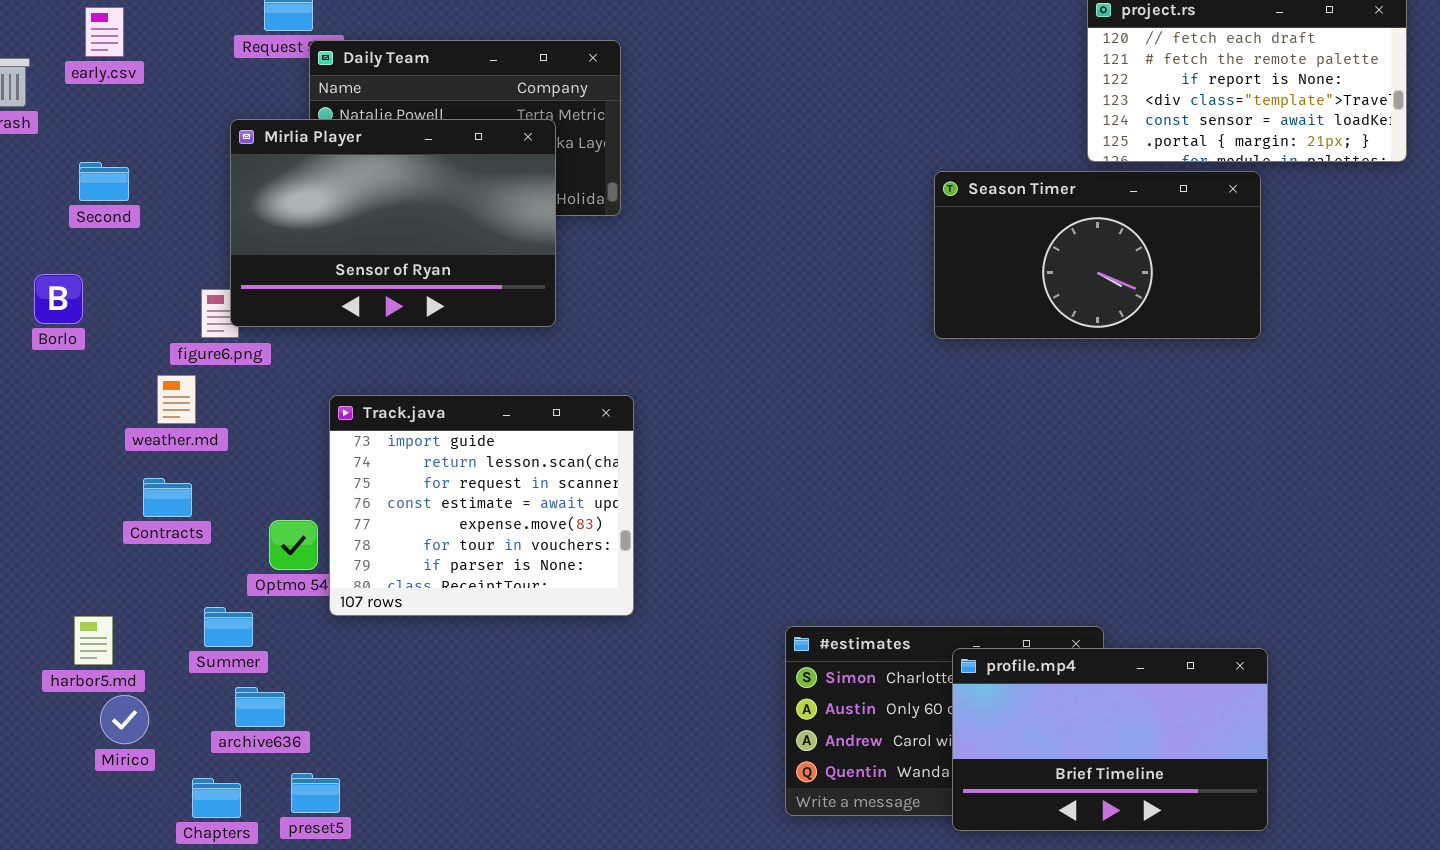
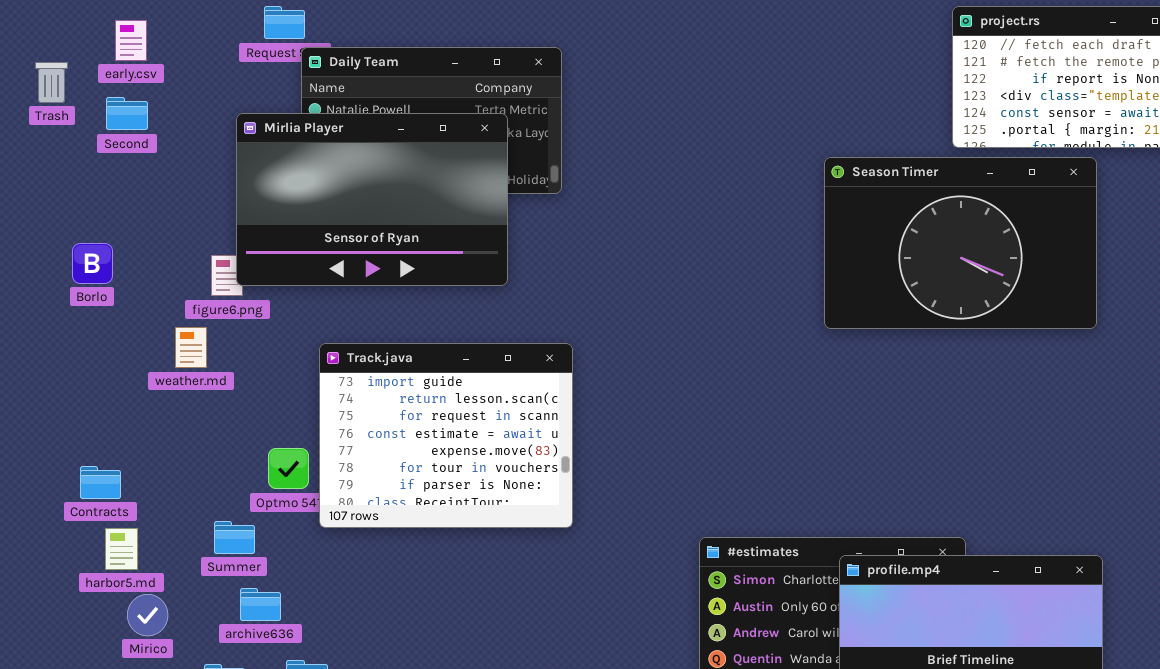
Second: [79,162,129,201] -> [106,97,148,130], moved
Season Timer: [934,171,1261,339] -> [824,157,1097,329], resized
Contracts: [143,478,192,517] -> [80,466,121,499], moved

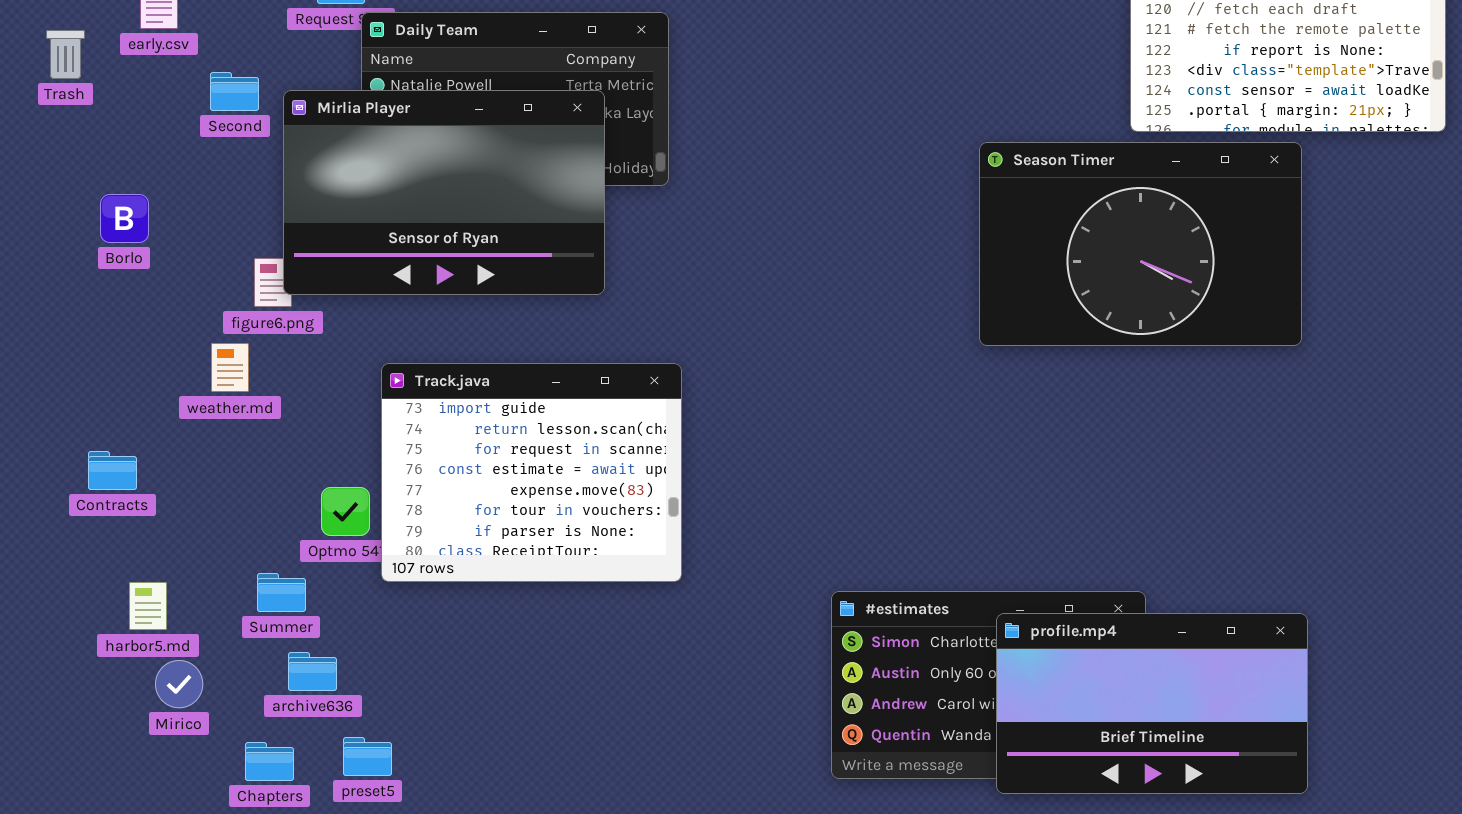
Second: [106,97,148,130] -> [210,72,259,111], moved
Borlo: [72,243,113,284] -> [100,194,149,243], moved
Contracts: [80,466,121,499] -> [88,451,137,490], moved

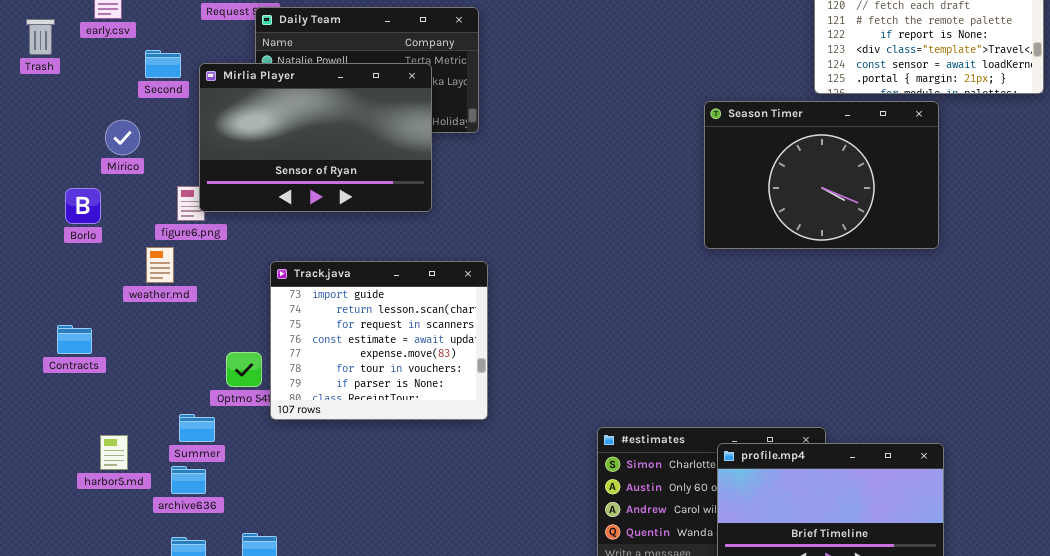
Borlo: [100,194,149,243] -> [65,188,101,224], moved
harbor5.md: [129,582,167,630] -> [100,435,128,470], moved
archive636: [288,652,337,691] -> [171,466,206,494], moved
Mirico: [155,660,203,708] -> [105,120,140,155], moved

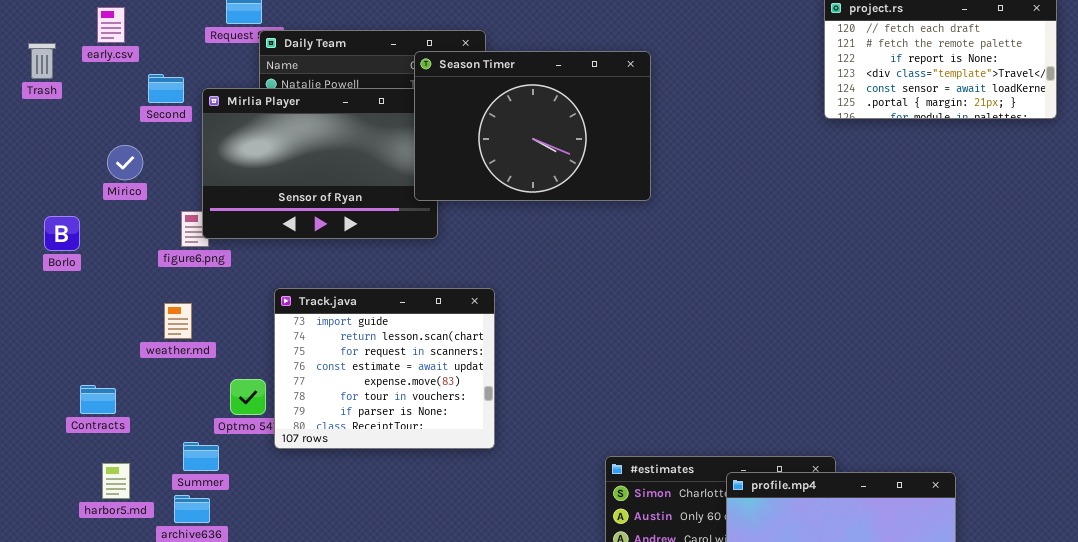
Season Timer: [704,101,939,249] -> [414,51,651,201], moved
Borlo: [65,188,101,224] -> [44,216,80,251], moved
weather.md: [146,247,174,283] -> [164,303,192,339], moved
Contracts: [57,325,92,354] -> [80,385,116,414], moved

